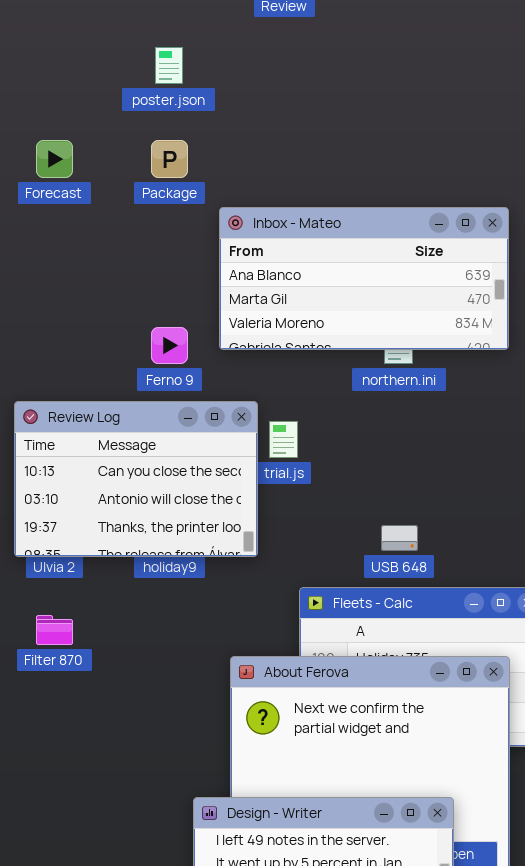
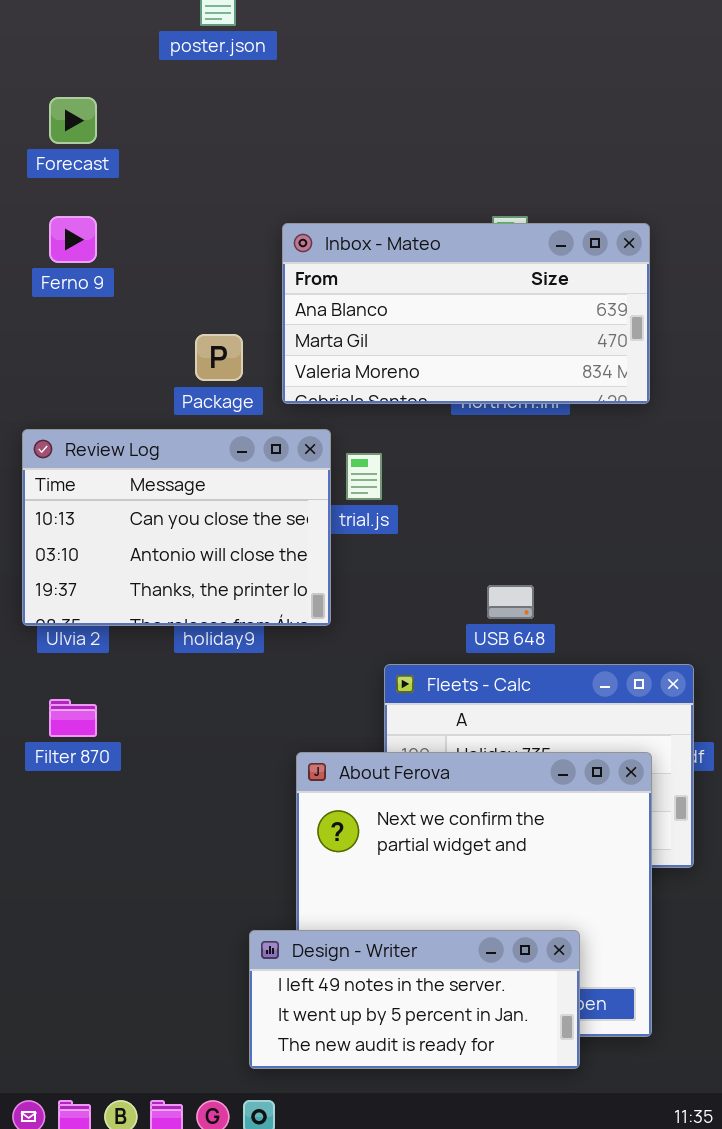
Package: [151,140,188,178] -> [195,334,243,381], moved
Inbox - Mateo: [219,207,509,350] -> [282,223,650,404], moved
Ferno 9: [151,327,188,364] -> [49,216,97,263], moved

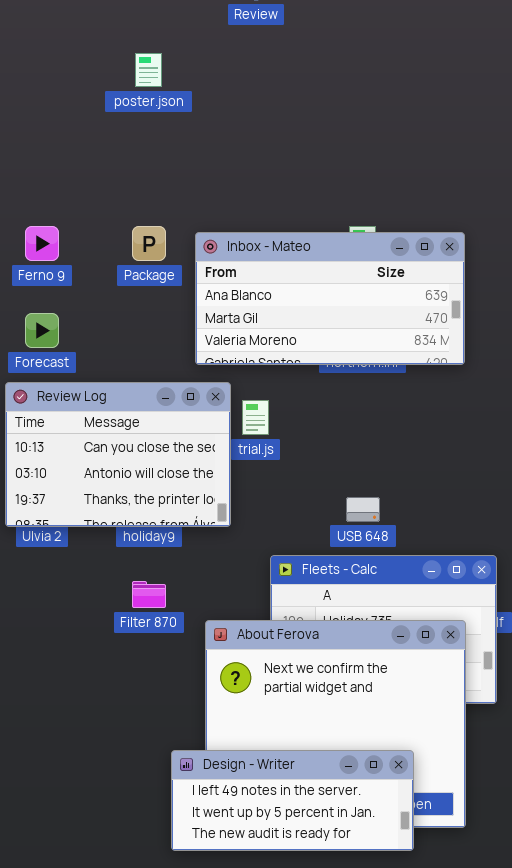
Forecast: [49,97,97,144] -> [25,313,59,348], moved
Package: [195,334,243,381] -> [132,226,166,261], moved
Filter 870: [49,699,97,737] -> [132,581,166,608], moved

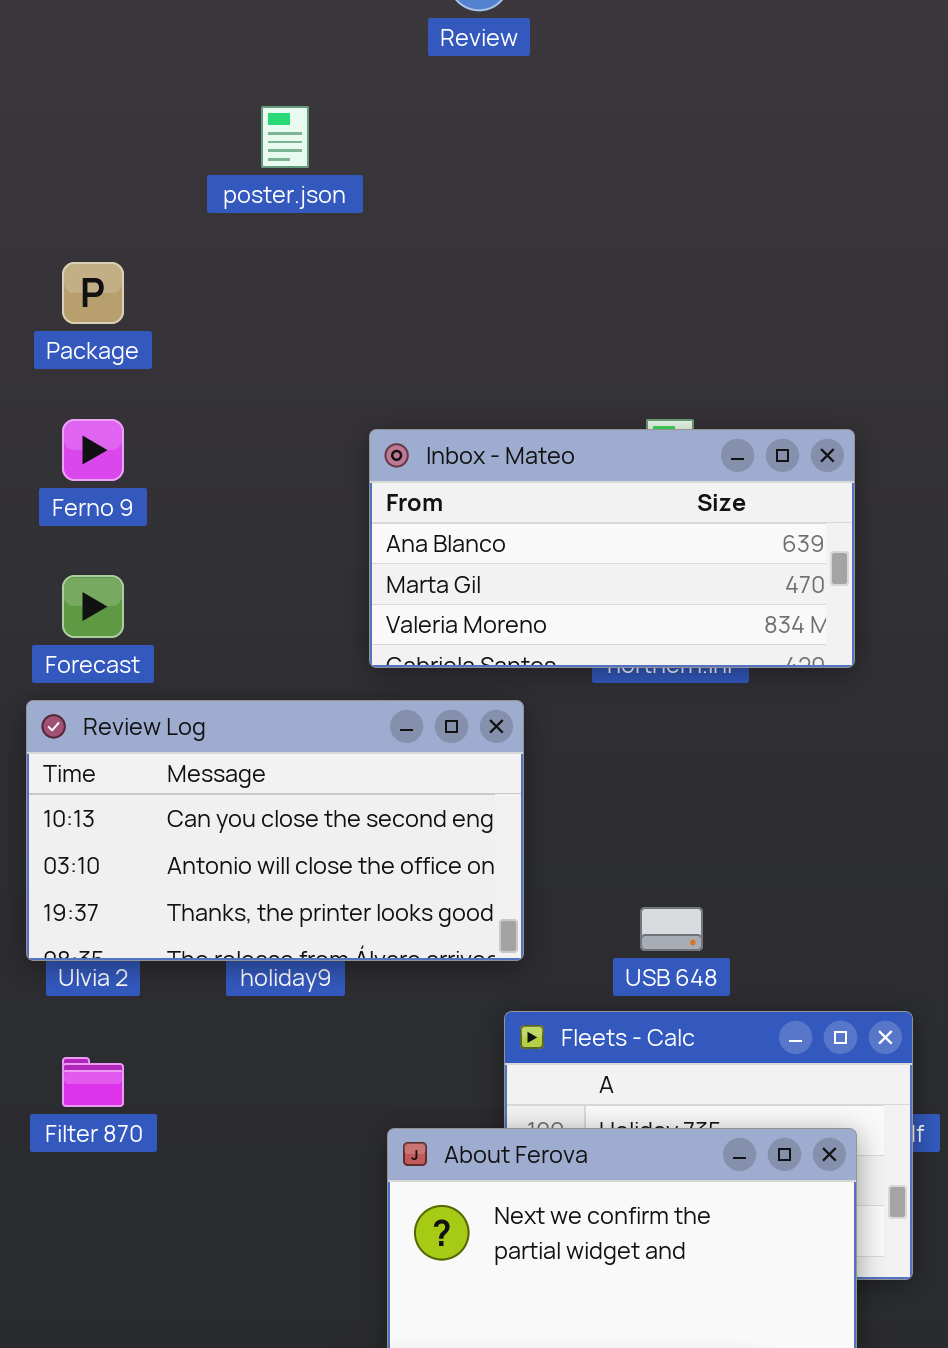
Package: [132,226,166,261] -> [62,262,124,324], moved
Review Log: [5,382,231,527] -> [26,700,524,961], resized
Filter 870: [132,581,166,608] -> [62,1057,124,1107], moved

